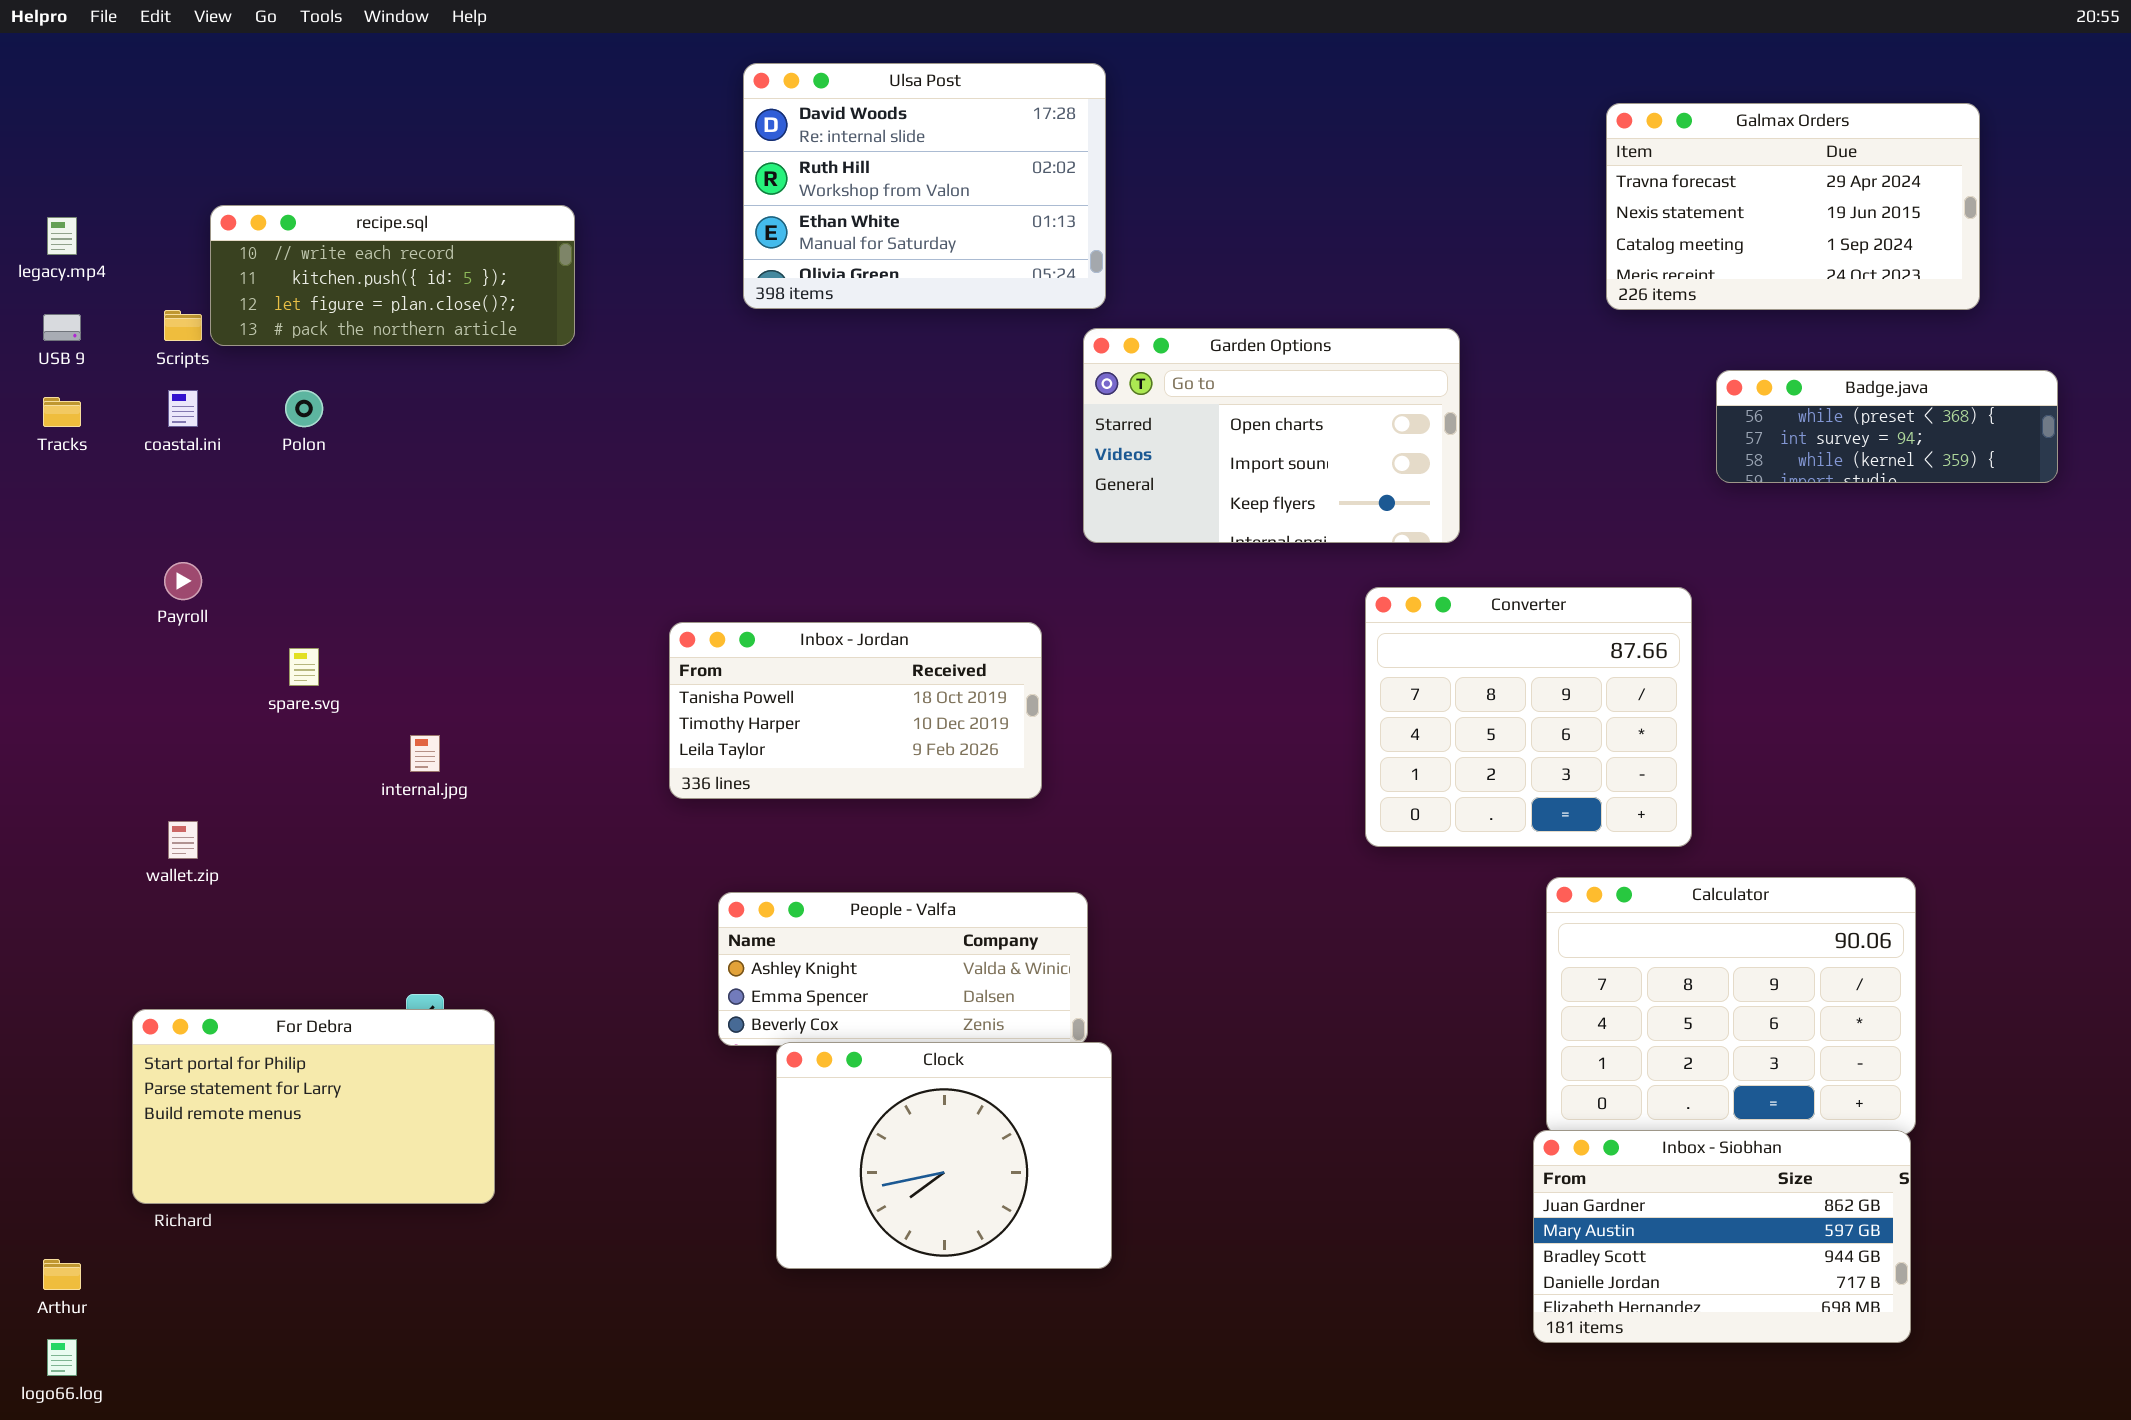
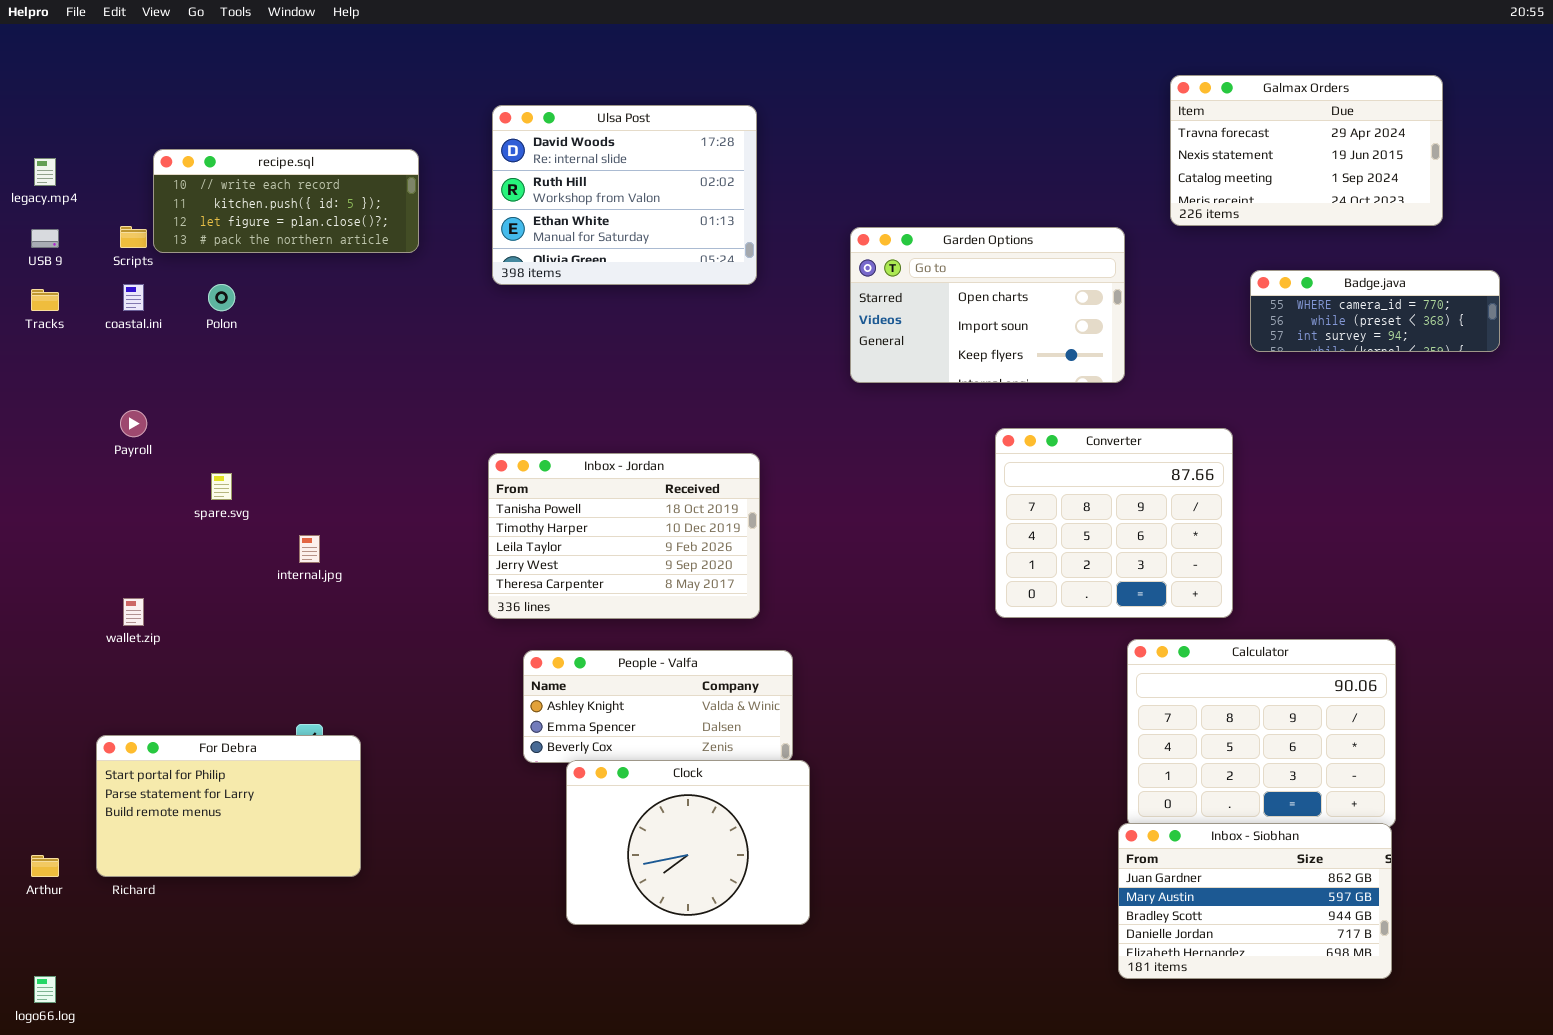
Ulsa Post: [743,63,1106,309] -> [492,105,757,285], moved
Garden Options: [1083,328,1460,543] -> [850,227,1125,383], moved
Badge.java: [1716,370,2058,483] -> [1250,270,1500,352], scrolled up 1 row
Inbox - Jordan: [669,622,1042,799] -> [488,453,760,619], resized
Arthur: [43,1259,81,1290] -> [31,855,59,877], moved

